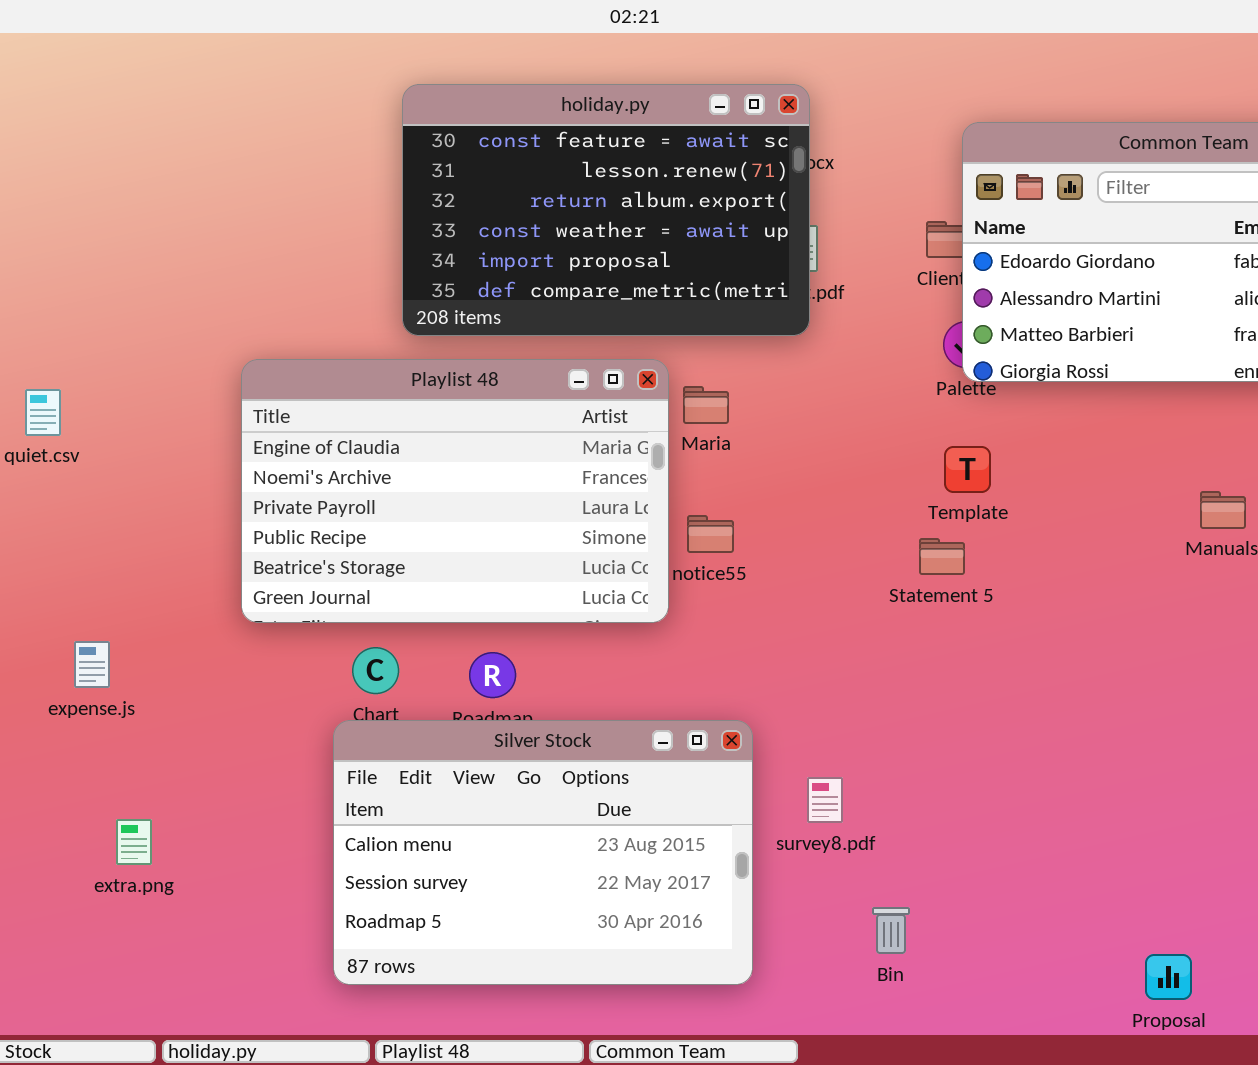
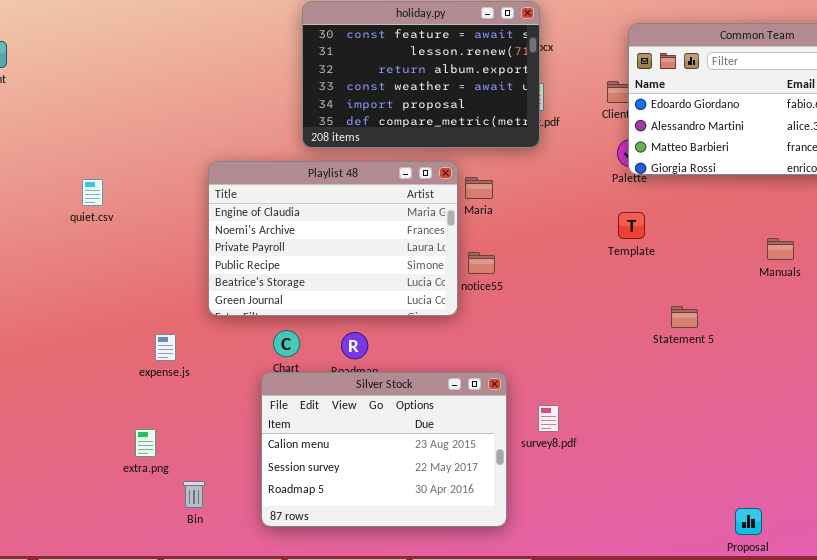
Statement 5: [919,538,965,575] -> [671,306,698,328], moved
expense.js: [74,641,110,688] -> [155,334,176,361], moved
Bin: [872,907,910,954] -> [183,481,205,508], moved

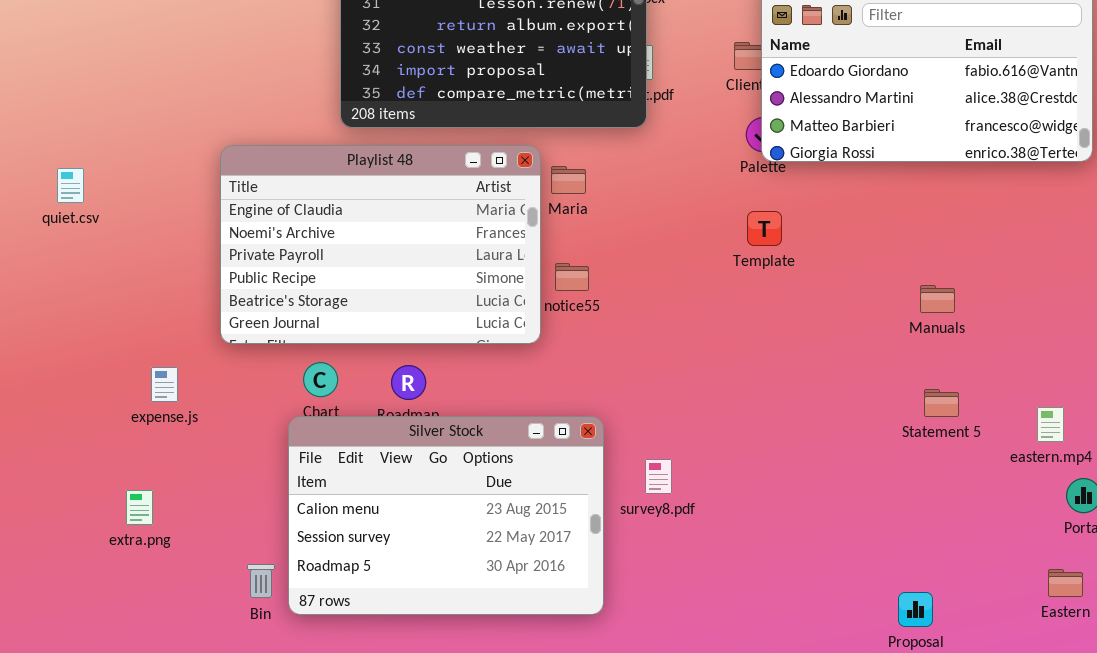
Manuals: [767,238,794,260] -> [920,285,955,313], moved
Statement 5: [671,306,698,328] -> [924,389,959,417], moved
Bin: [183,481,205,508] -> [247,564,275,598], moved

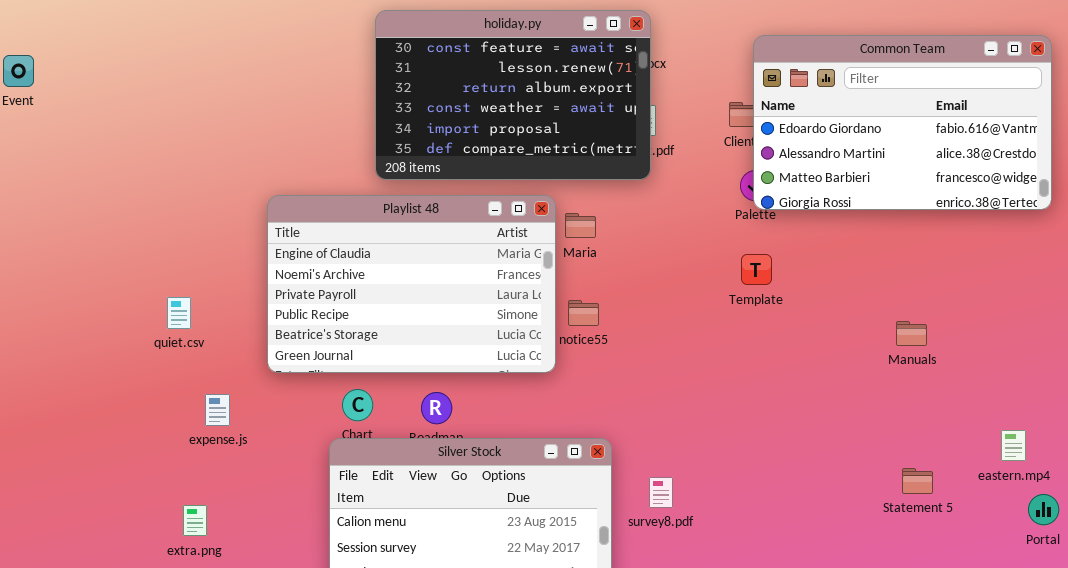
quiet.csv: [57,168,84,203] -> [167,297,191,329], moved
Statement 5: [924,389,959,417] -> [902,468,933,494], moved

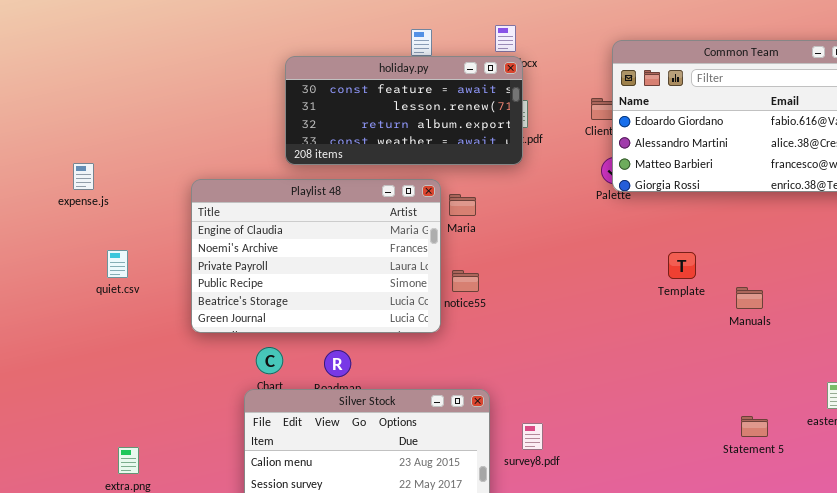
holiday.py: [375,10,651,180] -> [285,56,523,165], resized
Template: [741,254,772,285] -> [668,252,696,279], moved
quiet.csv: [167,297,191,329] -> [107,250,128,278], moved
expense.js: [205,394,230,426] -> [73,163,94,190], moved

